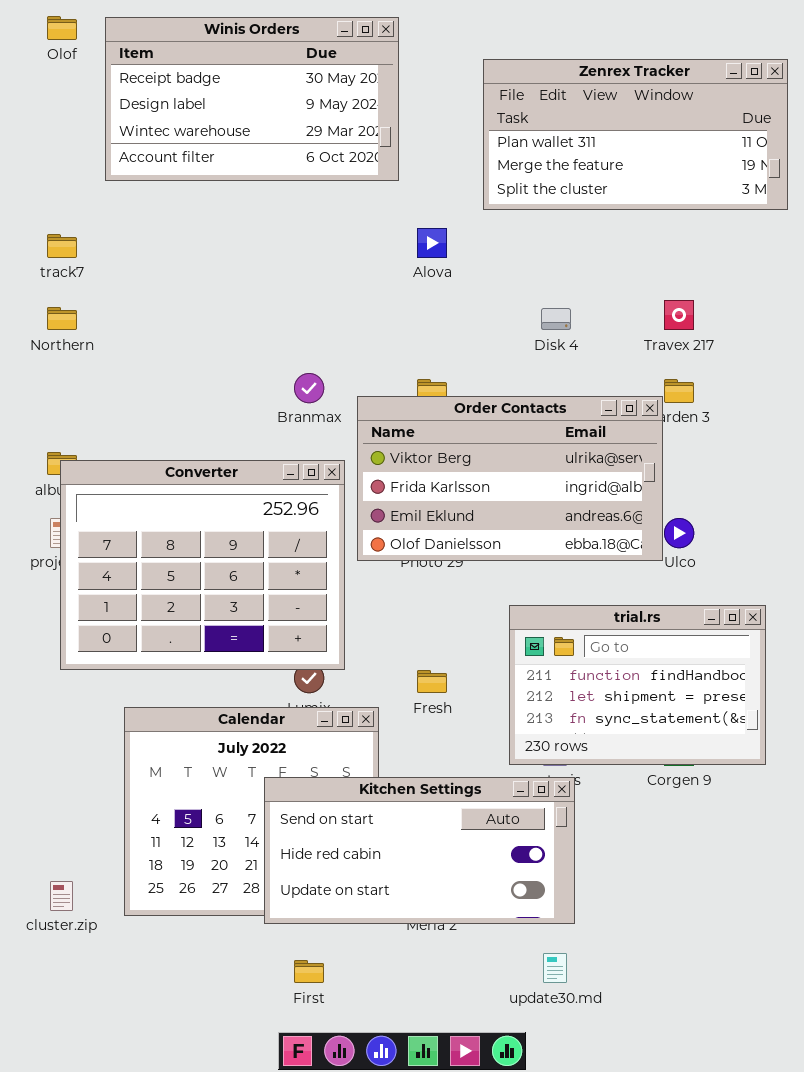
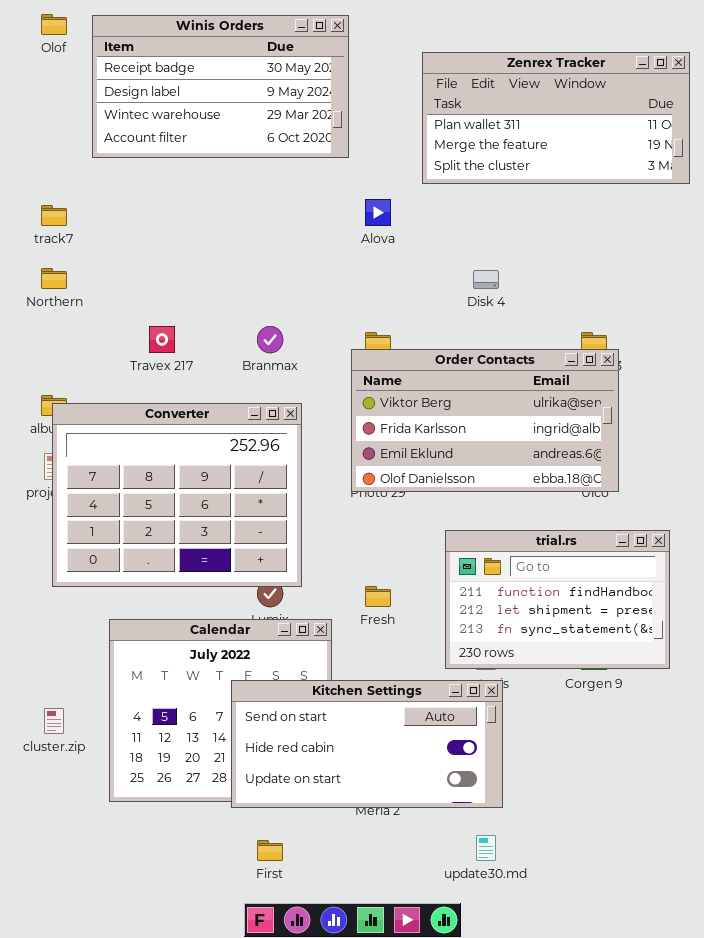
Travex 217: [664,300,694,330] -> [149,326,175,353], moved
Order Contacts: [357,396,663,561] -> [351,349,619,492], moved
cluster.zip: [50,881,73,911] -> [44,708,64,734], moved

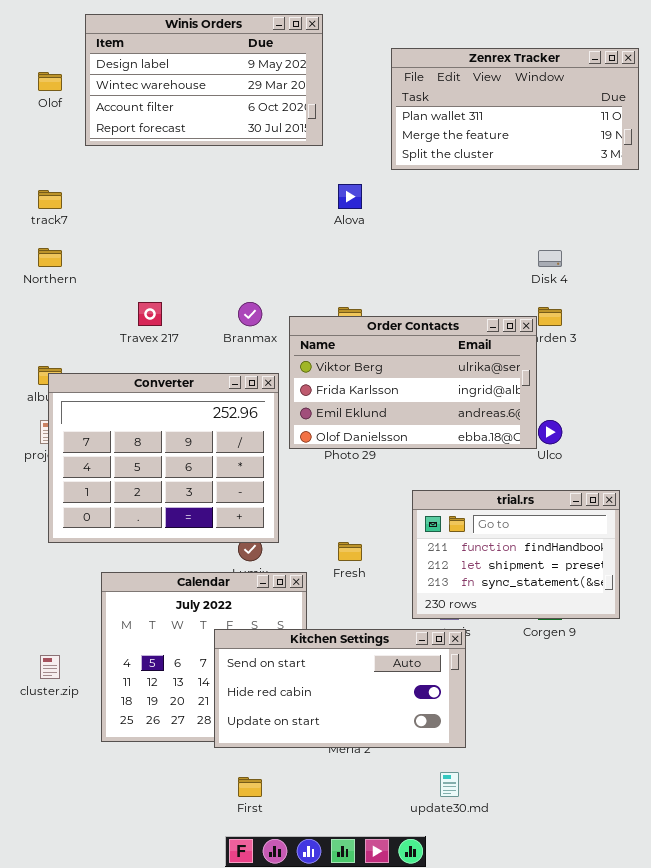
Olof: [41,14,67,35] -> [38,72,62,91], moved
Winis Orders: [92,15,349,158] -> [85,14,323,146], scrolled down 1 row
Disk 4: [473,270,499,289] -> [538,250,562,267], moved
Order Contacts: [351,349,619,492] -> [289,316,537,449], moved

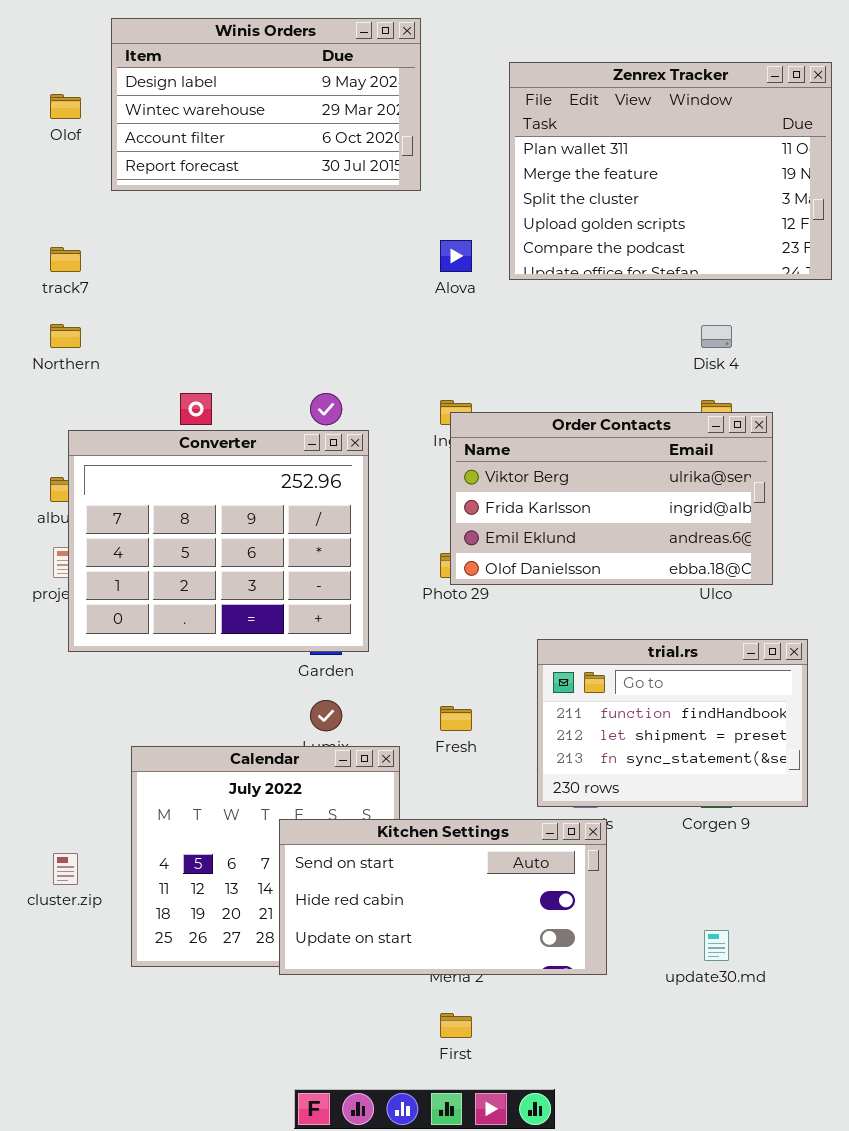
Zenrex Tracker: [391,48,639,170] -> [509,62,832,280], resized
Order Contacts: [289,316,537,449] -> [450,412,773,585], moved
Converter: [48,373,279,543] -> [68,430,369,652], moved
update30.md: [440,772,459,797] -> [704,930,729,961], moved
First: [238,777,262,797] -> [440,1013,472,1038], moved

